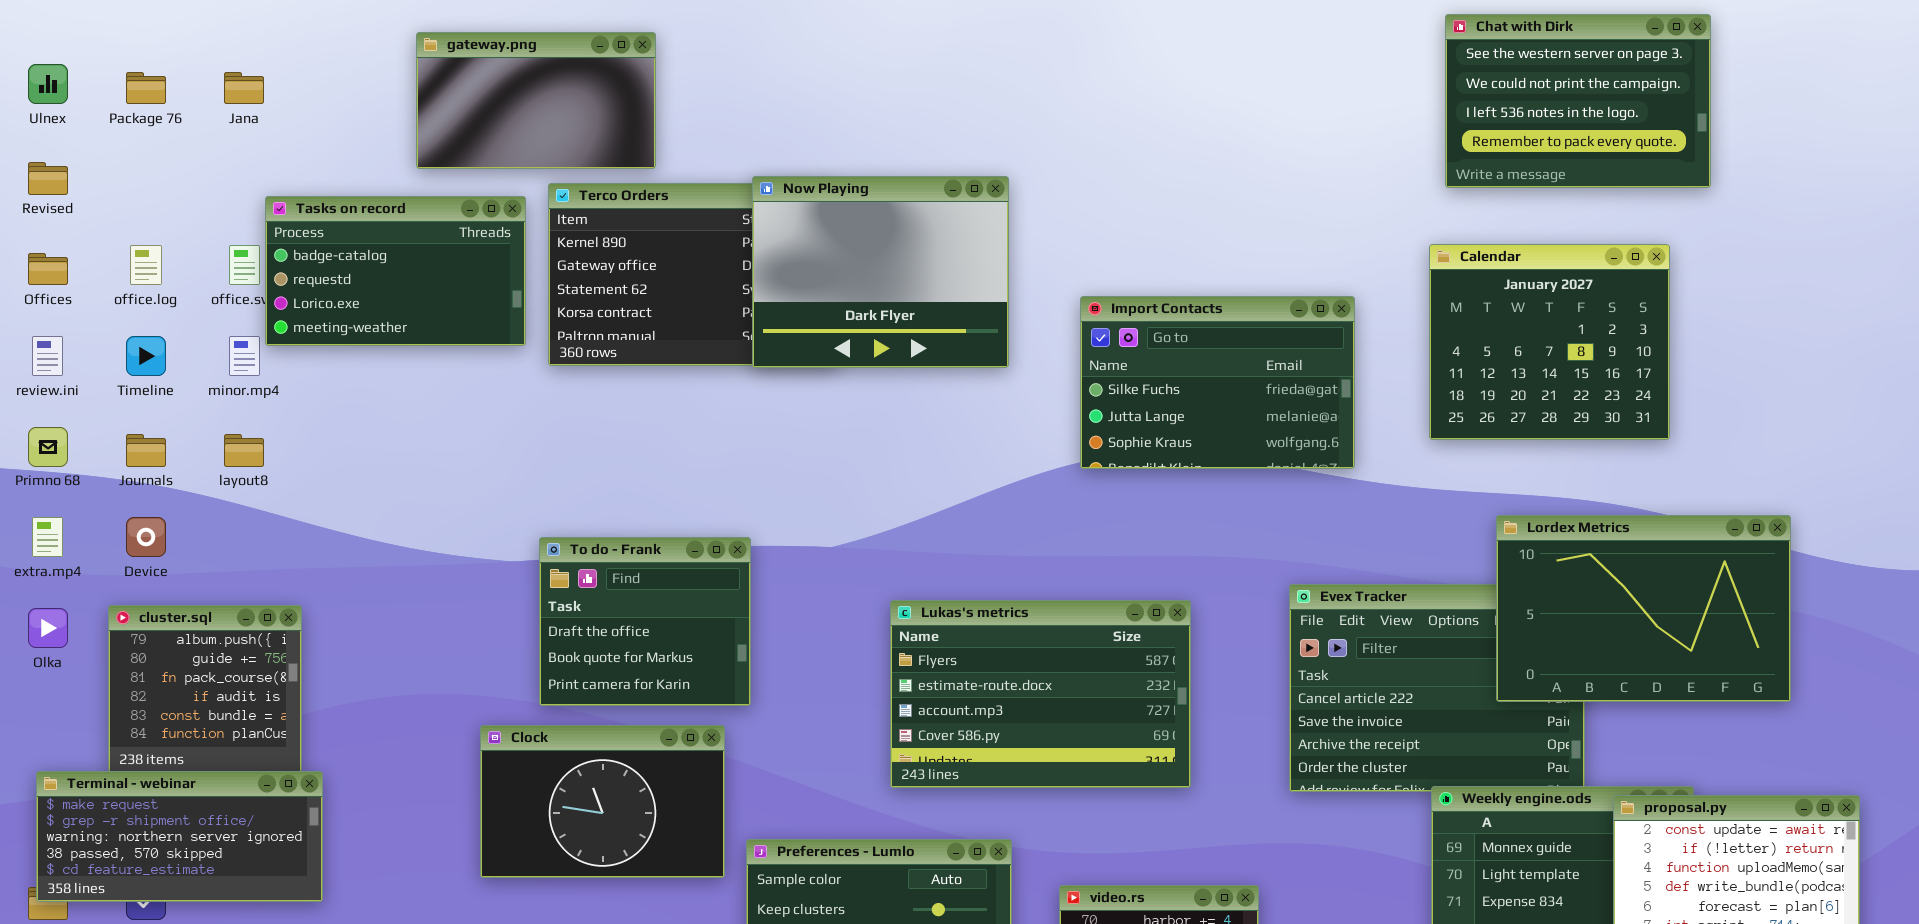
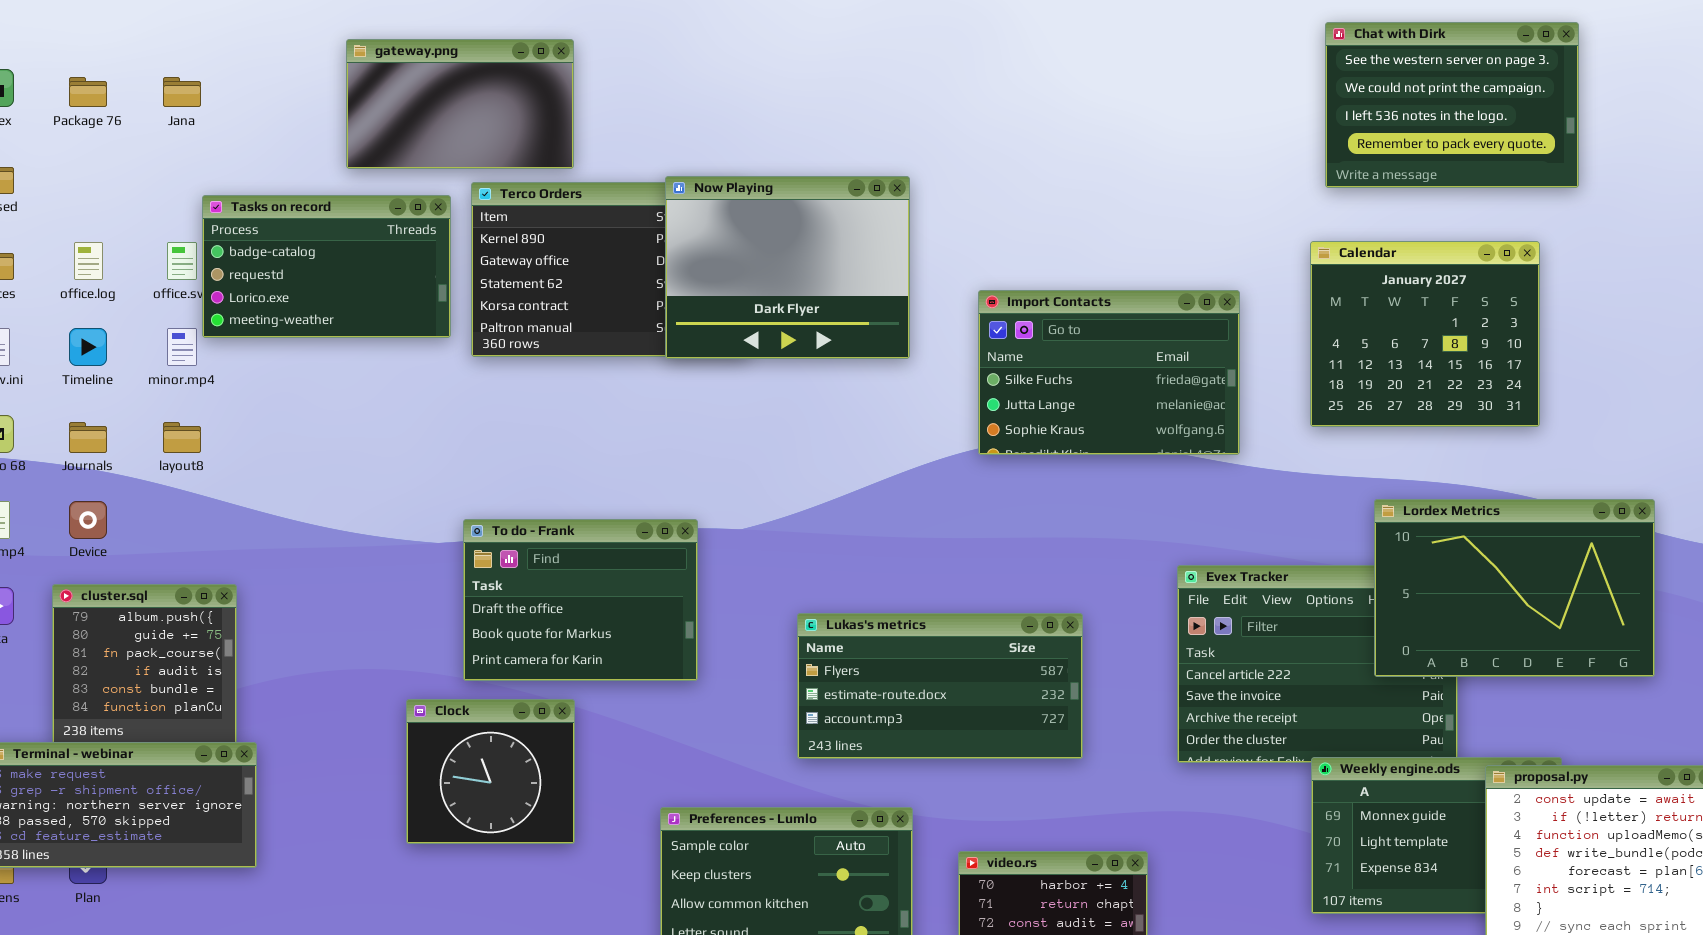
To do - Frank: [539,537,751,706] -> [463,519,698,681], resized
Lukas's metrics: [890,600,1191,788] -> [797,613,1083,759], resized
Clock: [480,725,725,878] -> [406,699,575,844], resized

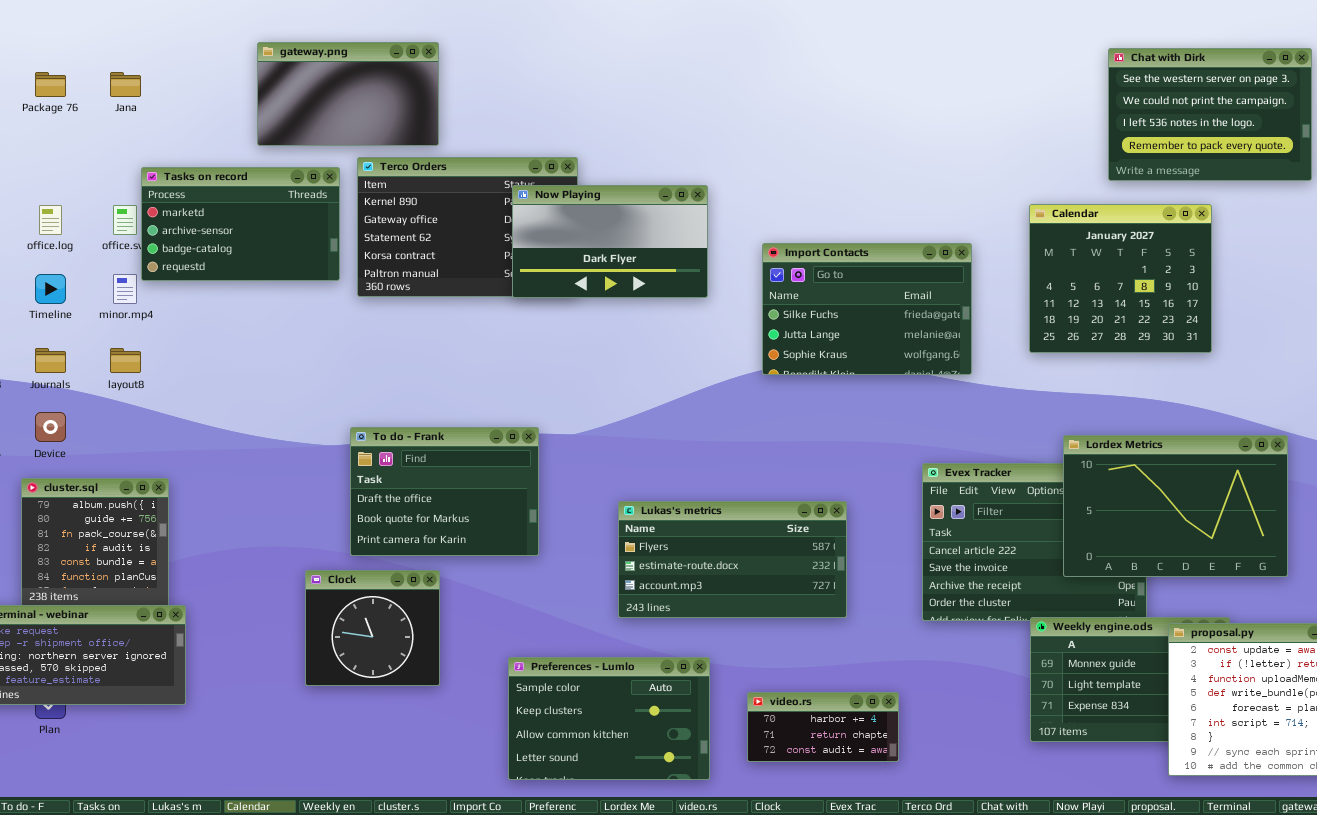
Chat with Dirk: [1325,22,1579,188] -> [1108,48,1312,181], moved
Now Playing: [665,176,910,359] -> [512,185,708,298], resized
Tasks on record: [202,195,451,338] -> [141,167,340,281], scrolled up 2 rows
Lordex Metrics: [1374,499,1655,677] -> [1063,435,1288,577], moved

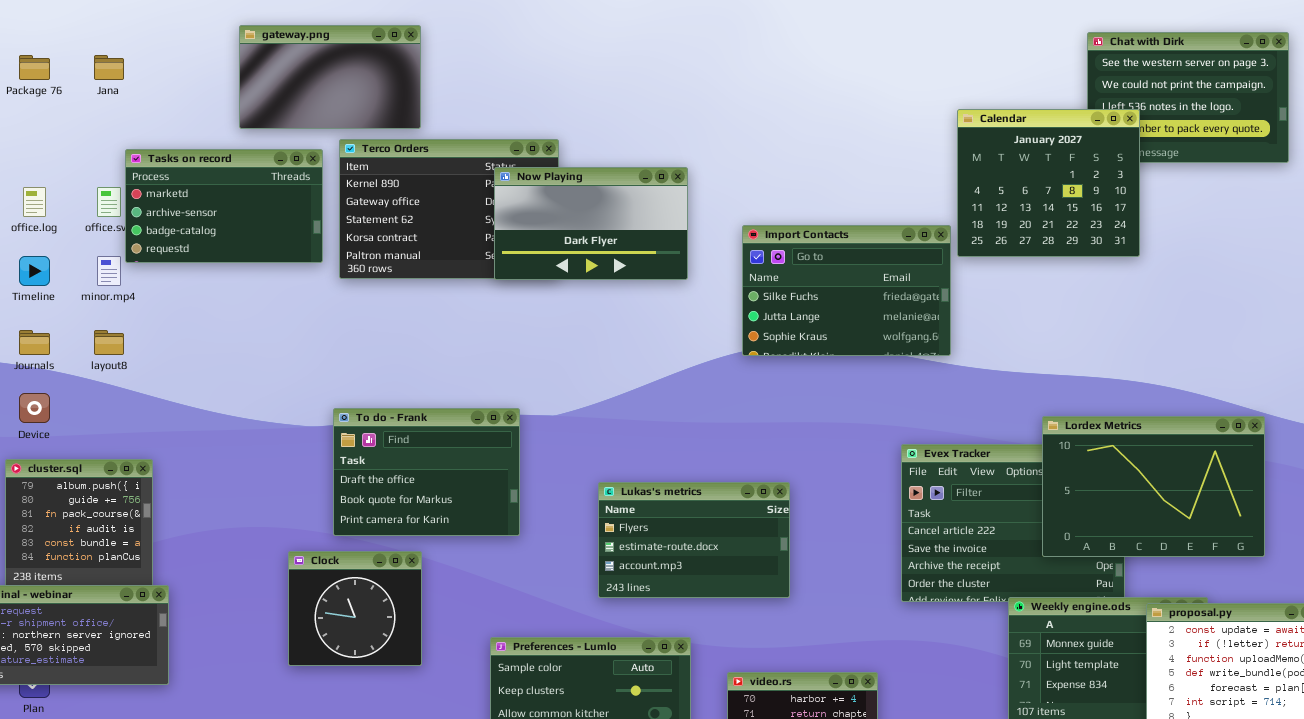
Calendar: [1029,204,1212,353] -> [957,109,1140,257], moved
Lukas's metrics: [618,501,847,618] -> [598,482,790,598], resized

